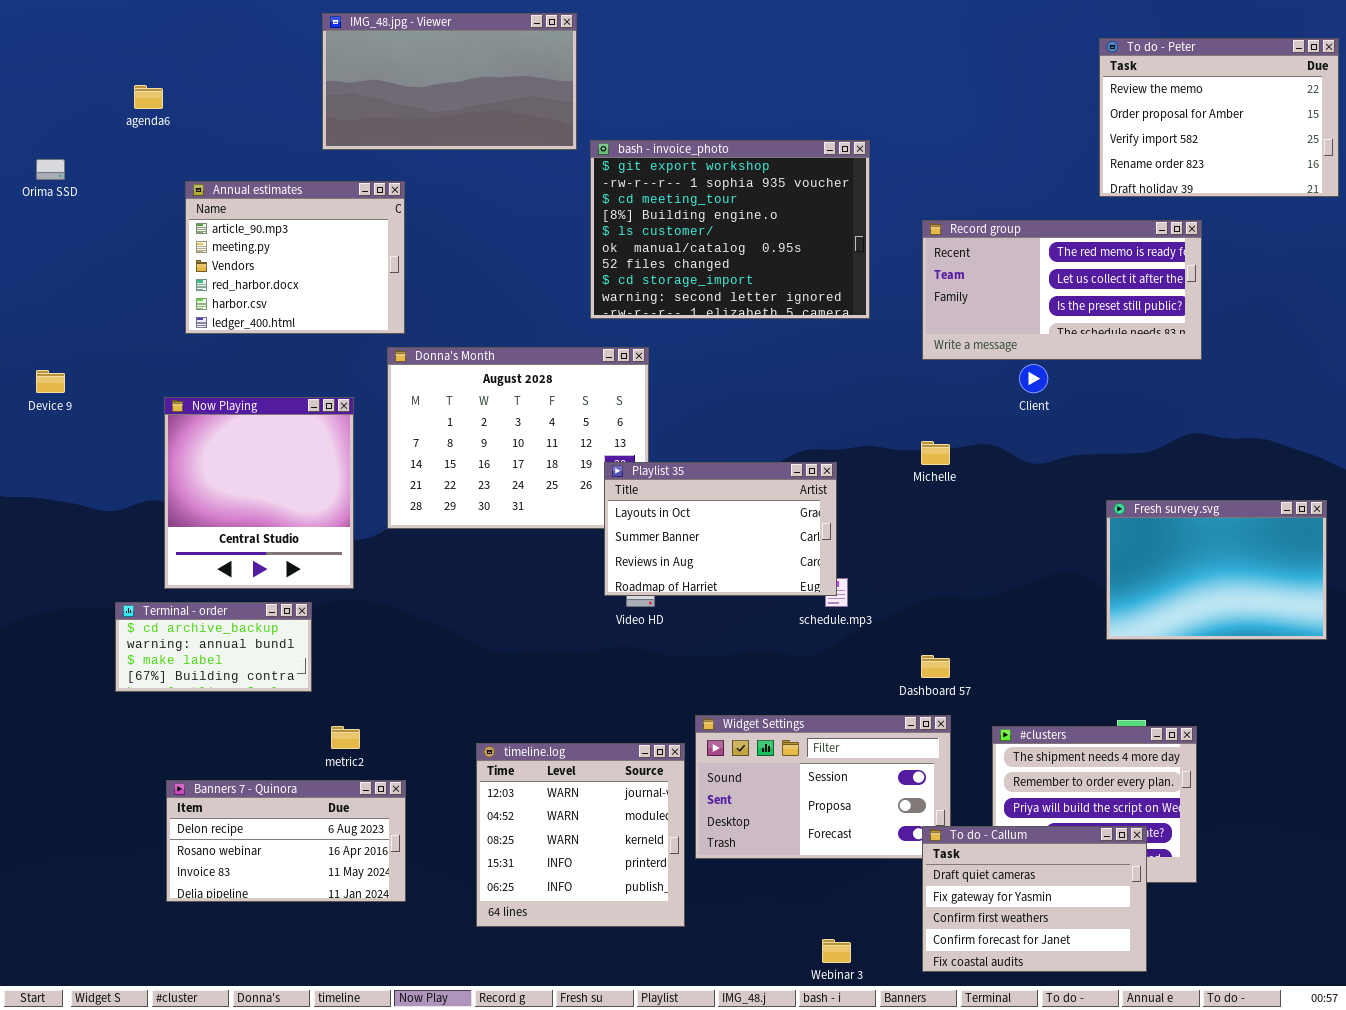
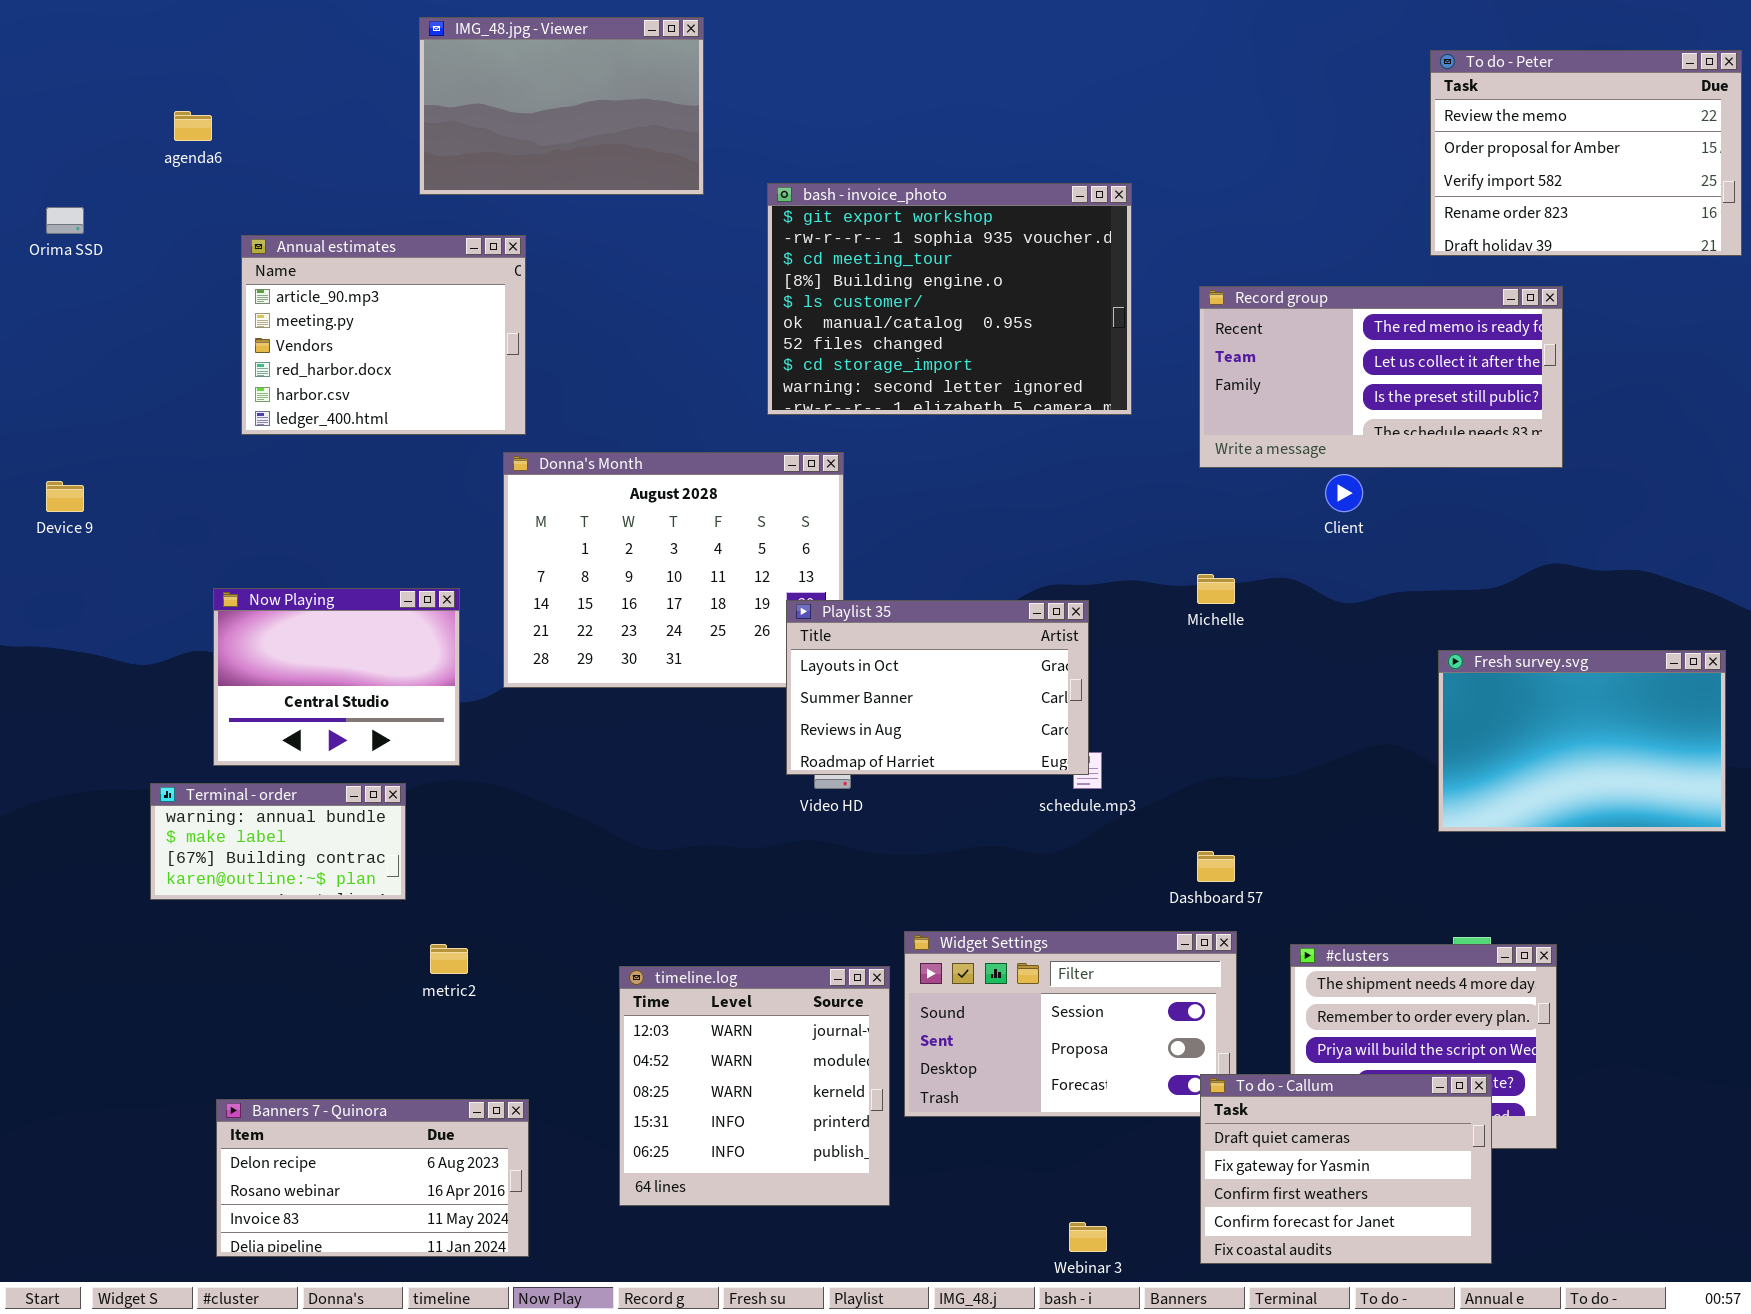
IMG_48.jpg - Viewer: [322,13,577,150] -> [419,17,704,195], resized
Now Playing: [164,397,354,589] -> [213,588,460,766], resized
Terminal - order: [115,602,312,692] -> [150,783,406,900], scrolled down 1 row
Banners 7 - Quinora: [166,780,406,902] -> [216,1099,529,1257], moved

